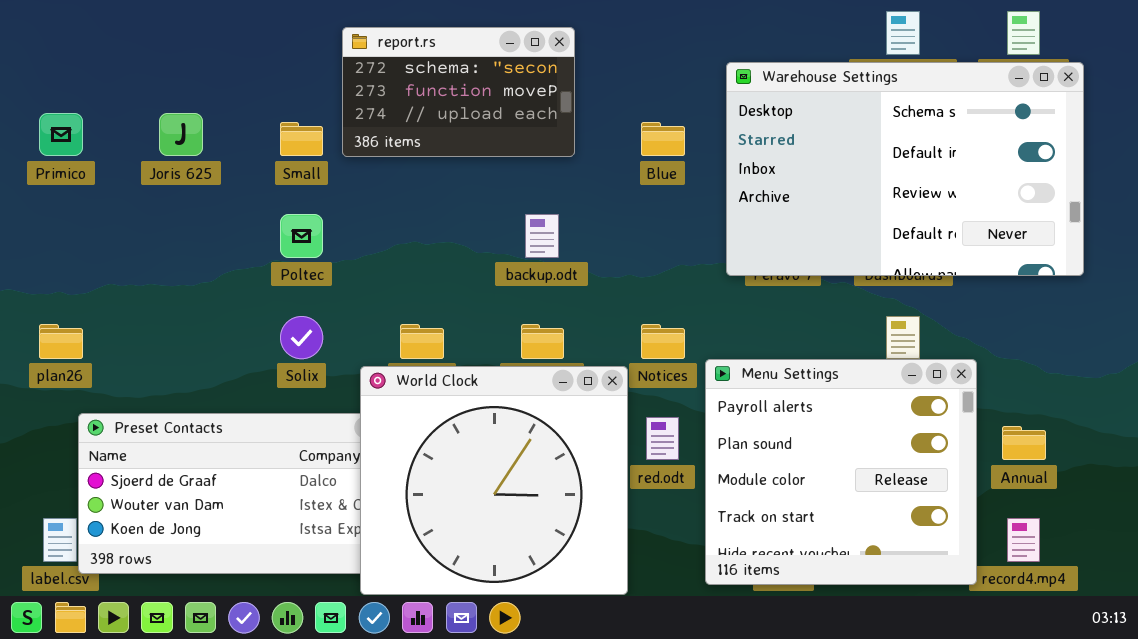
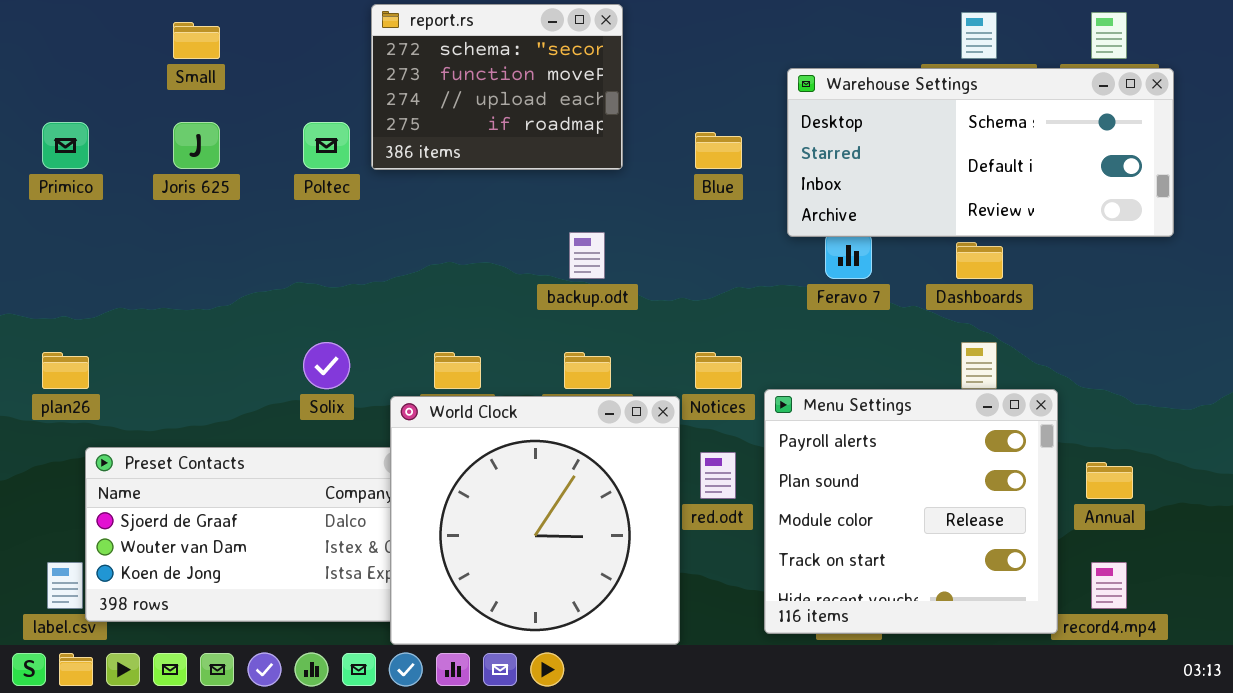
report.rs: [342,27,575,157] -> [371,4,623,170], resized
Warehouse Settings: [726,62,1084,276] -> [787,68,1174,237], resized
Small: [280,122,323,156] -> [173,22,220,59], moved
Poltec: [280,214,323,258] -> [303,122,350,169], moved

